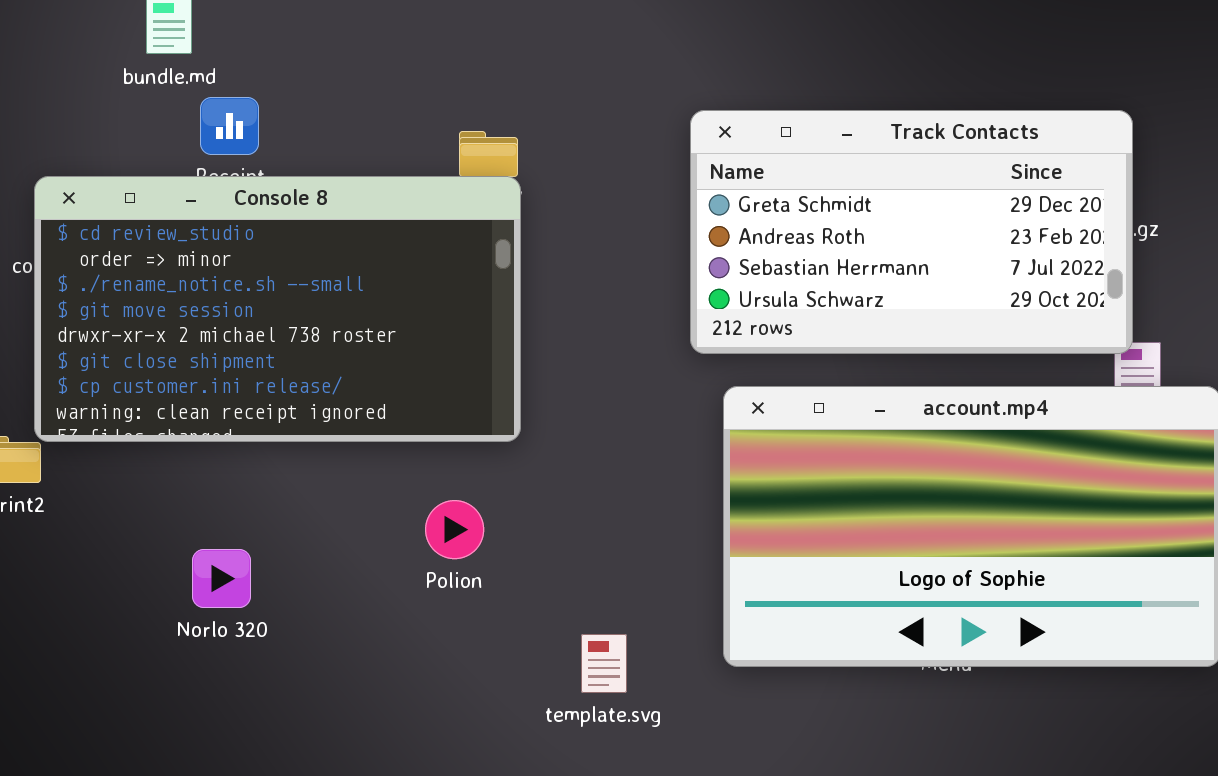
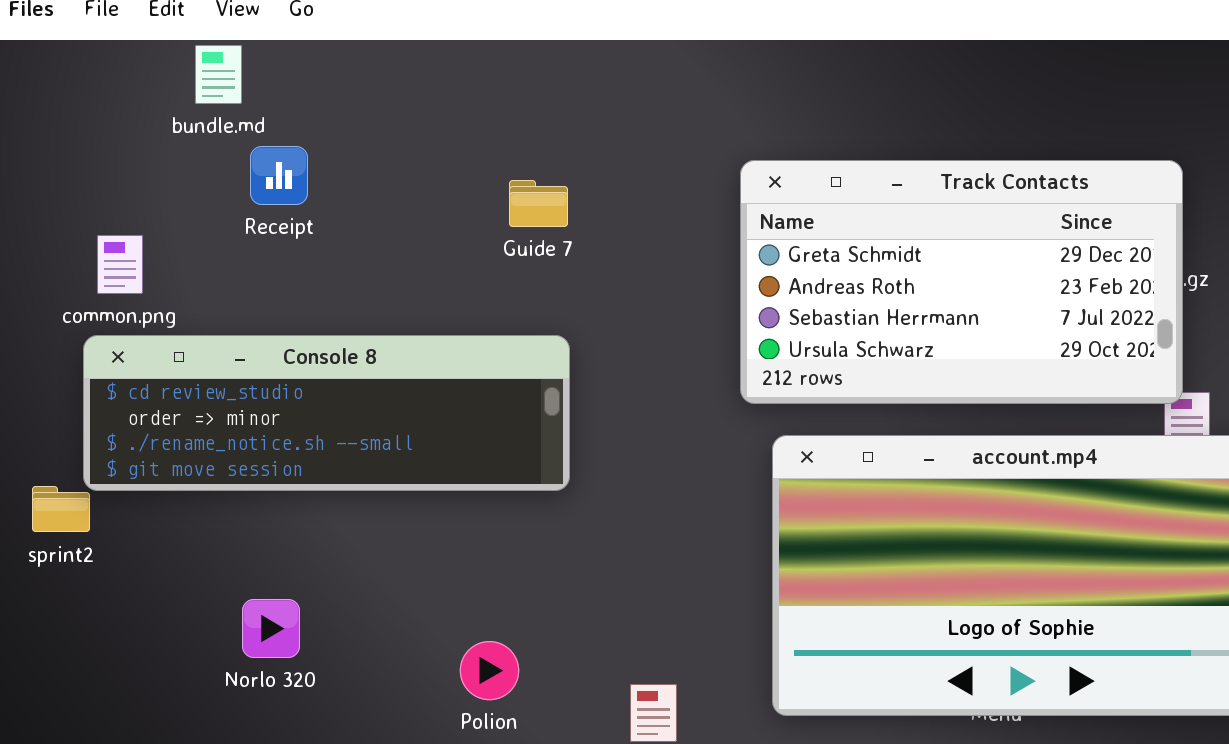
Console 8: [34,176,521,442] -> [83,335,570,491], resized
Polion: [425,500,484,559] -> [460,641,519,700], moved

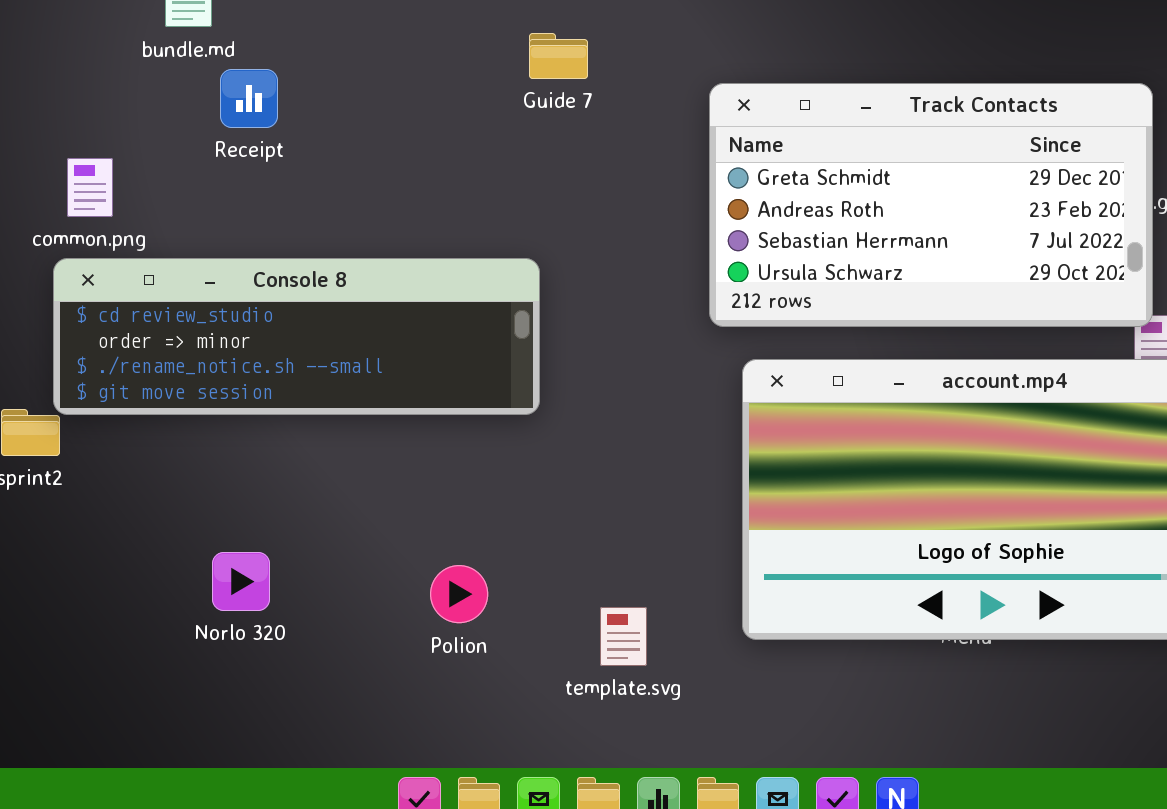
Guide 7: [509,180,568,227] -> [529,33,588,79], moved
Norlo 320: [242,599,300,658] -> [212,552,270,611], moved

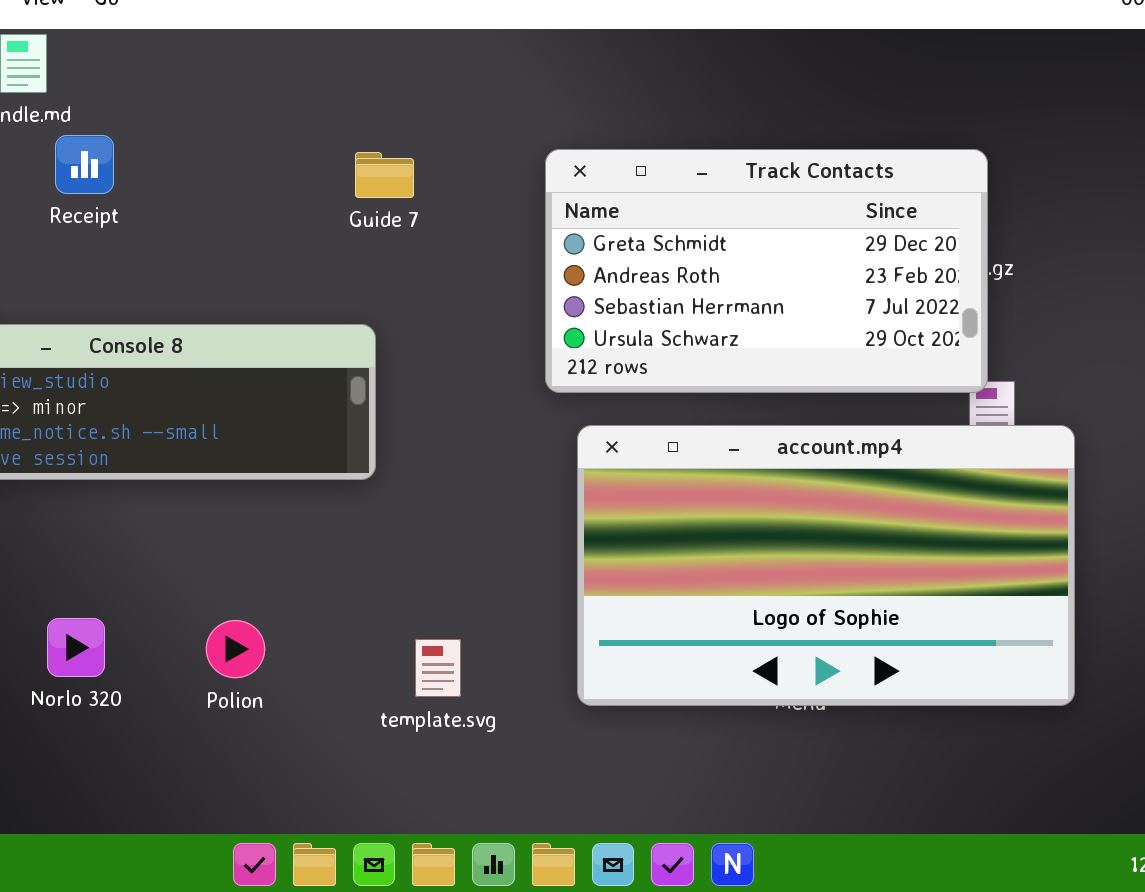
Guide 7: [529,33,588,79] -> [355,152,414,198], moved
Polion: [430,565,488,623] -> [206,620,265,678], moved
template.svg: [600,607,647,666] -> [415,639,461,697], moved

